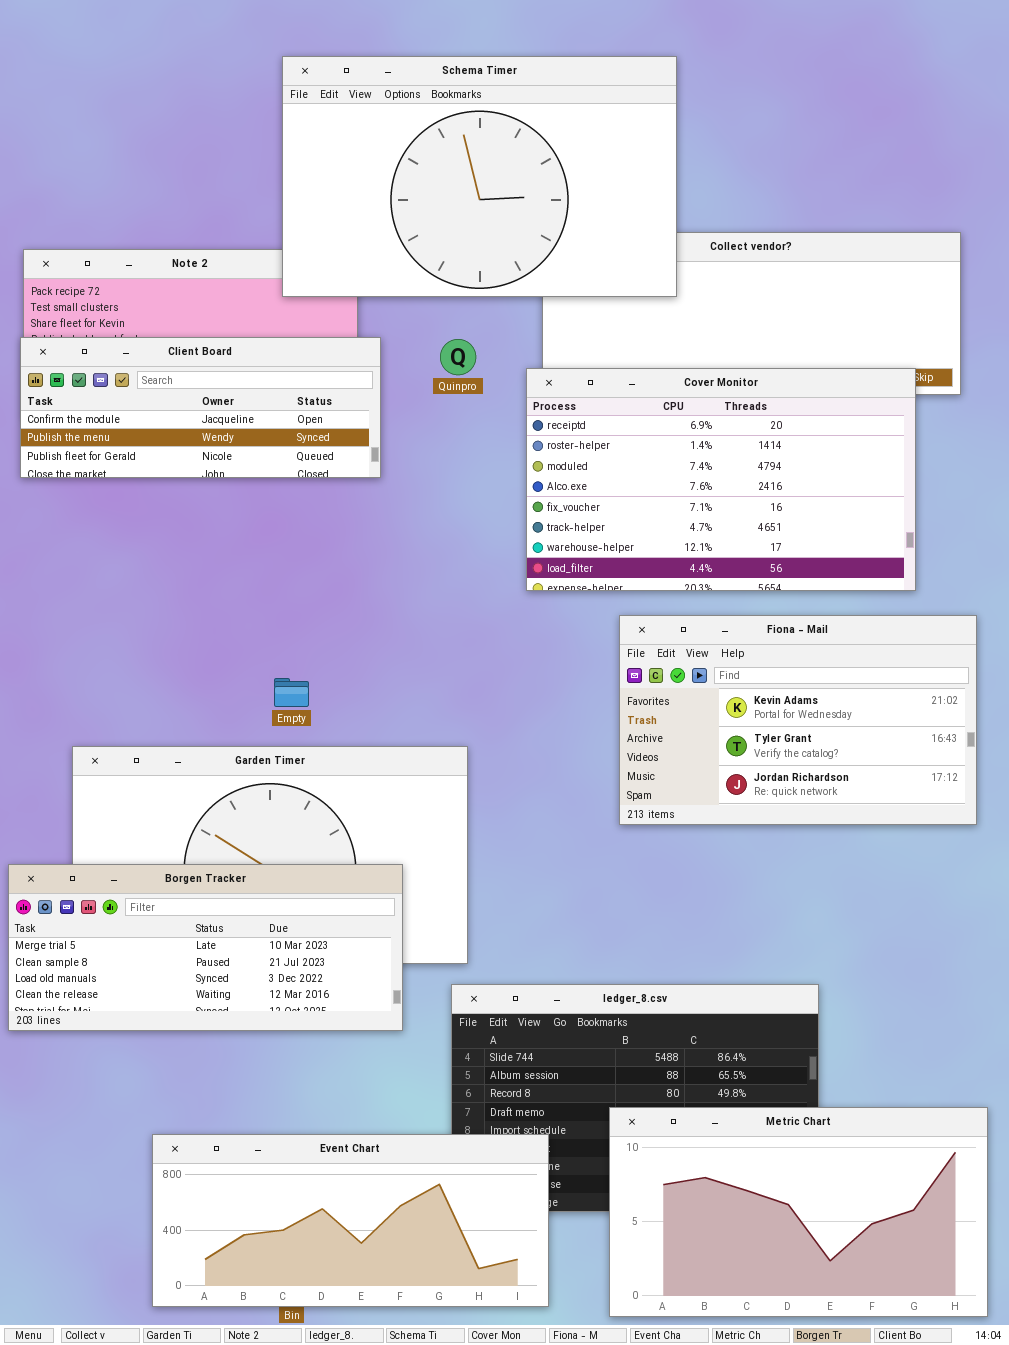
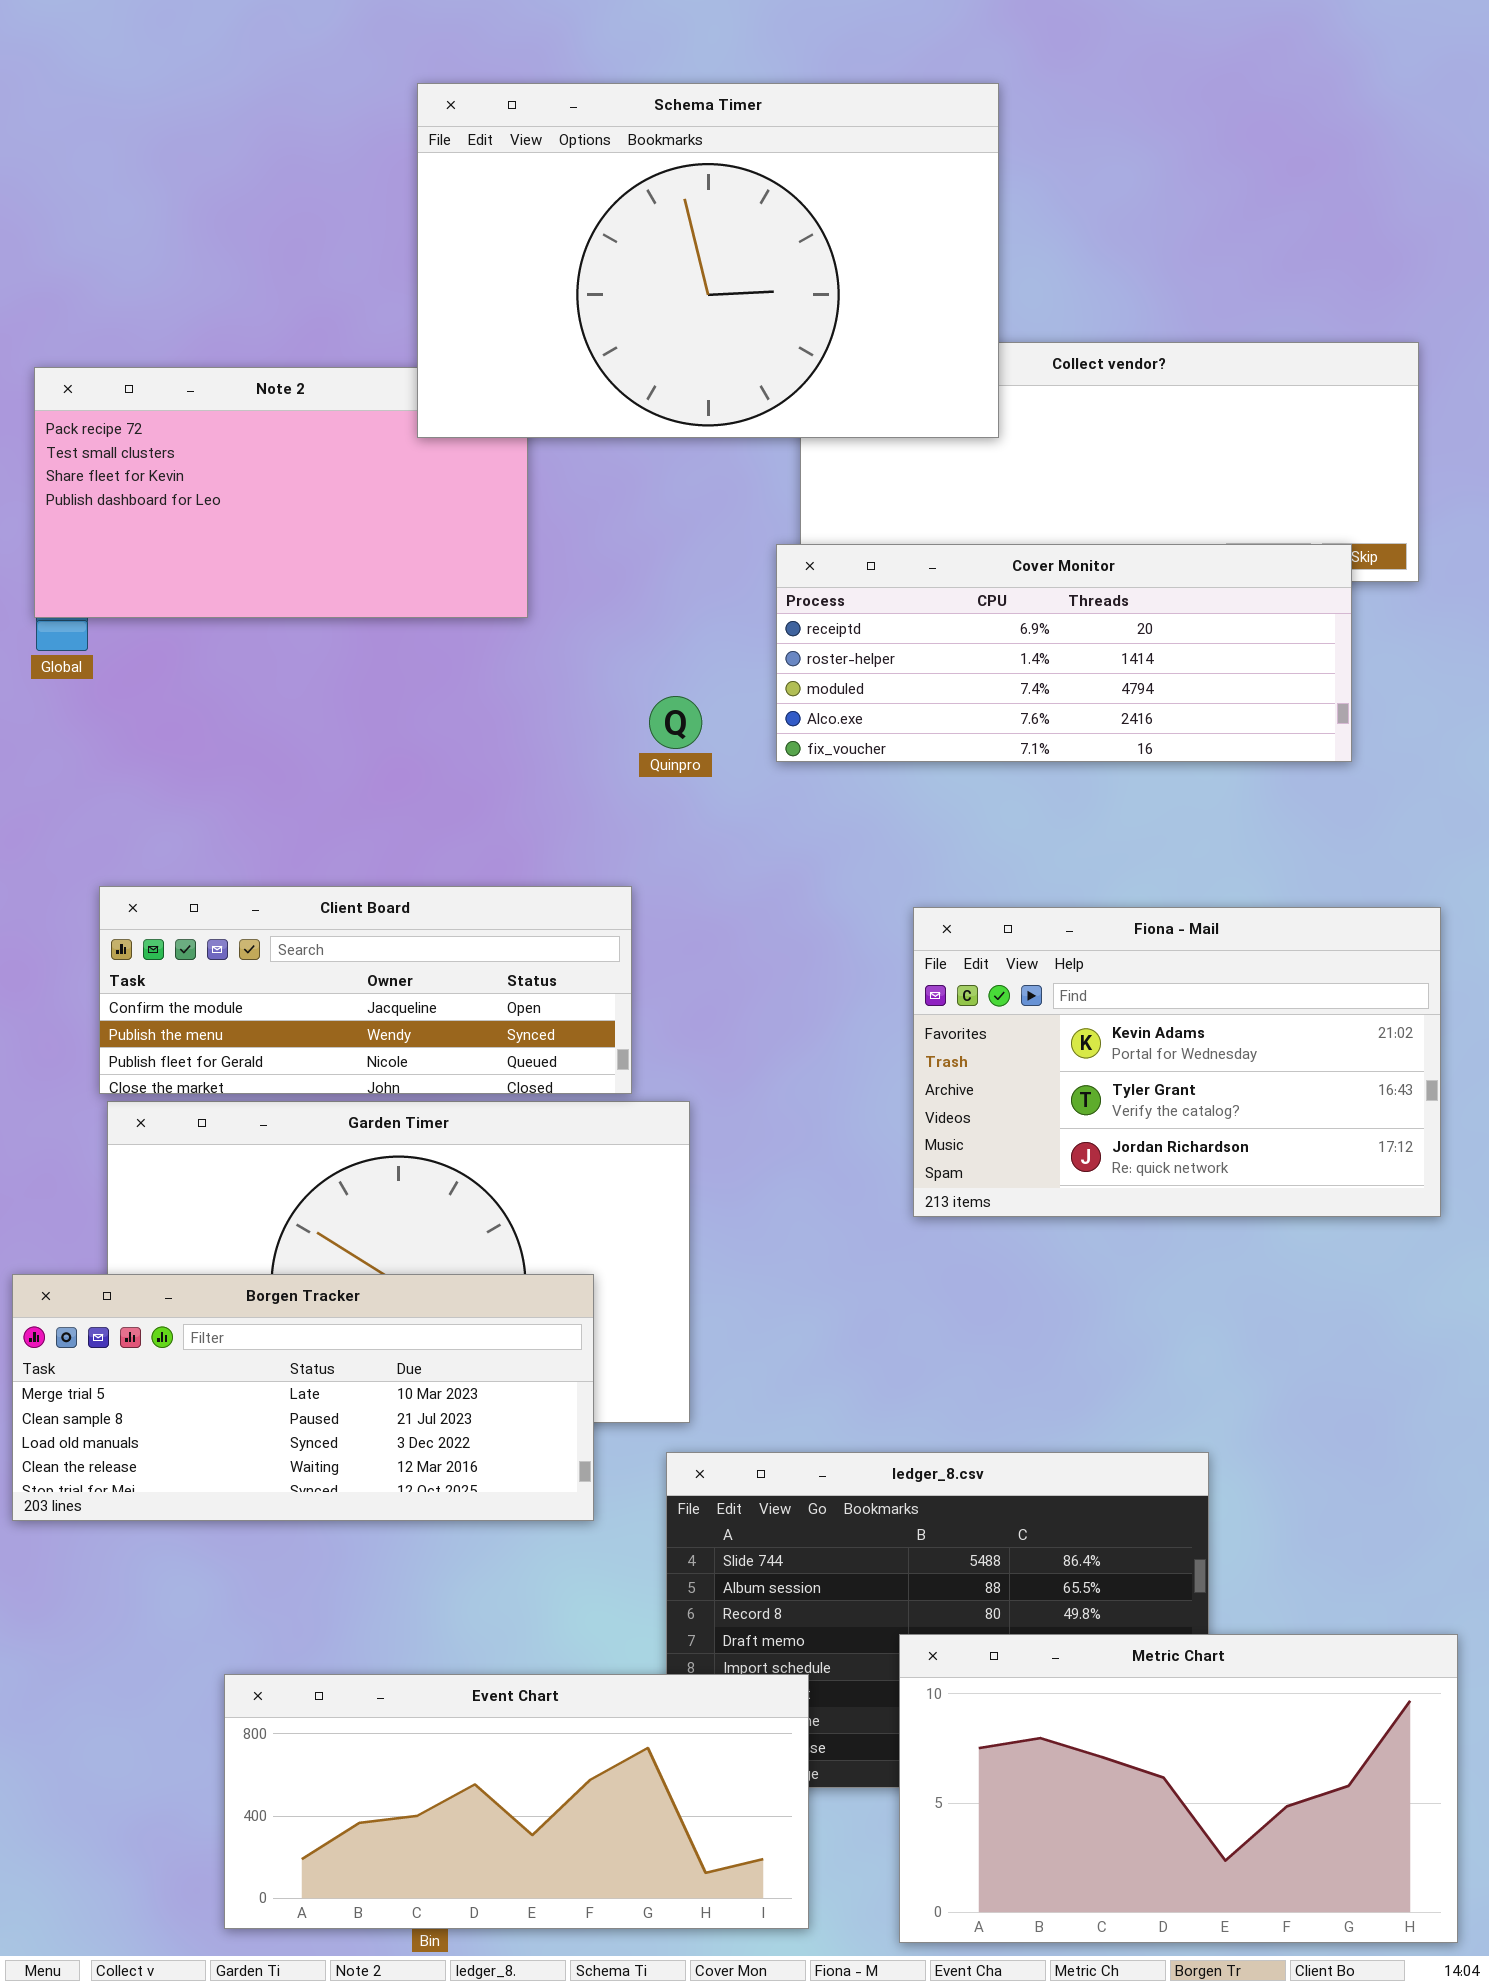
Client Board: [20,337,381,478] -> [99,886,632,1094], moved
Quinpro: [440,339,476,375] -> [649,696,702,749], moved
Cover Monitor: [526,368,916,591] -> [776,544,1352,762], resized

